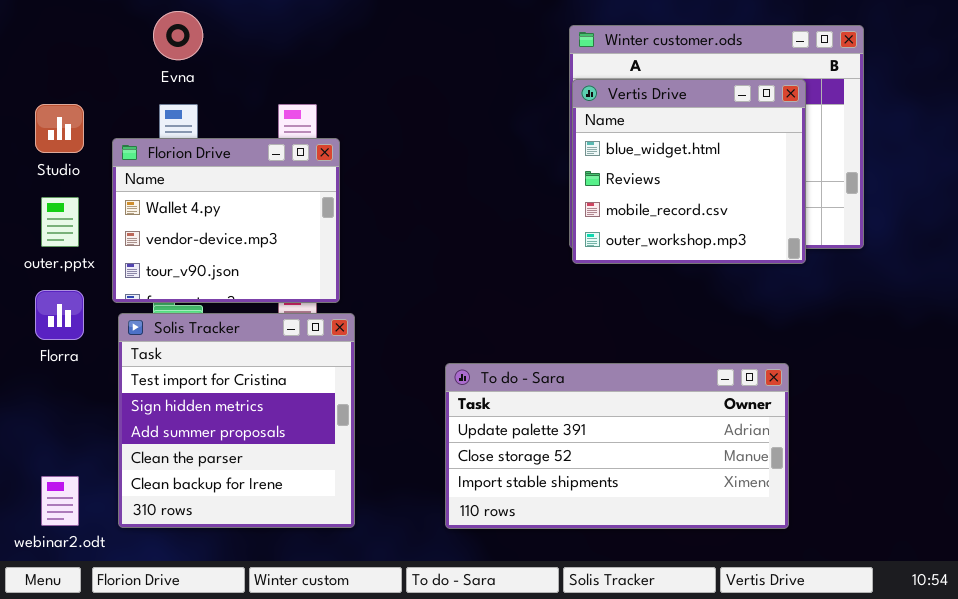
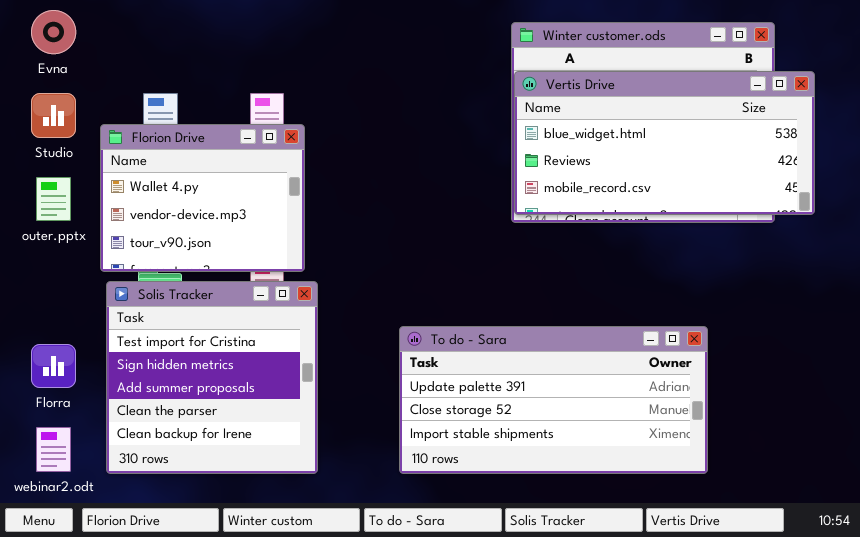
Evna: [153,11,203,60] -> [31,10,76,54], moved
Vertis Drive: [572,79,806,264] -> [514,71,815,215], resized
Florra: [35,290,84,340] -> [31,344,76,388], moved

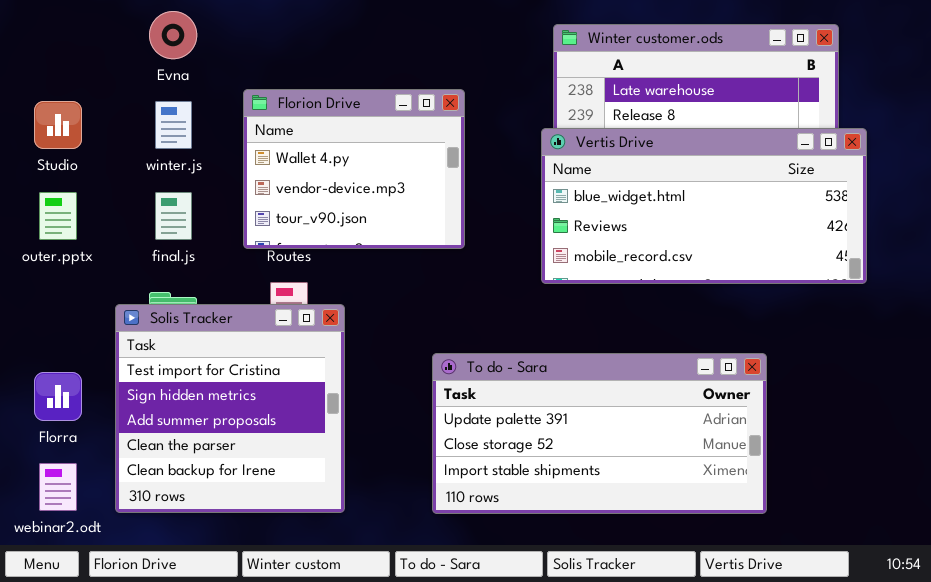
Evna: [31,10,76,54] -> [149,11,197,59], moved
Vertis Drive: [514,71,815,215] -> [541,128,867,284], moved
Florion Drive: [100,124,305,272] -> [243,89,465,249], moved

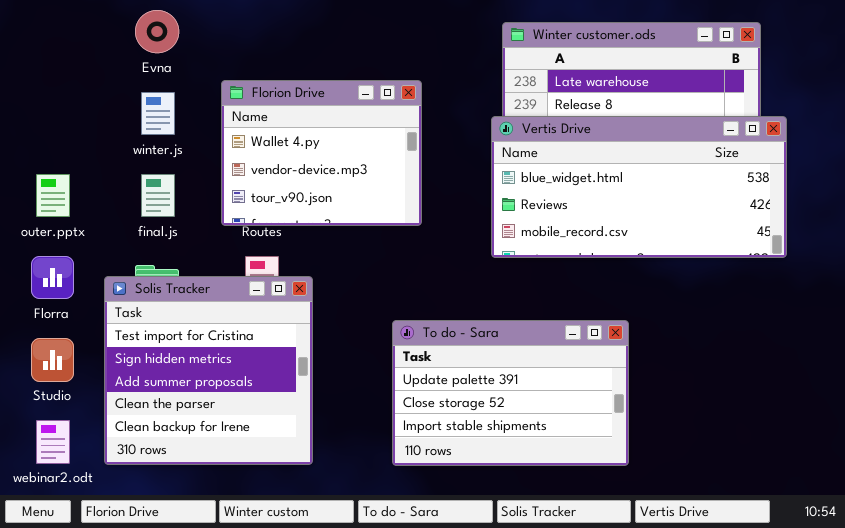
Studio: [34,101,82,149] -> [31,338,74,382], moved
To do - Sara: [432,353,767,514] -> [392,320,629,466], resized
Florra: [34,372,82,421] -> [31,256,74,299], moved

